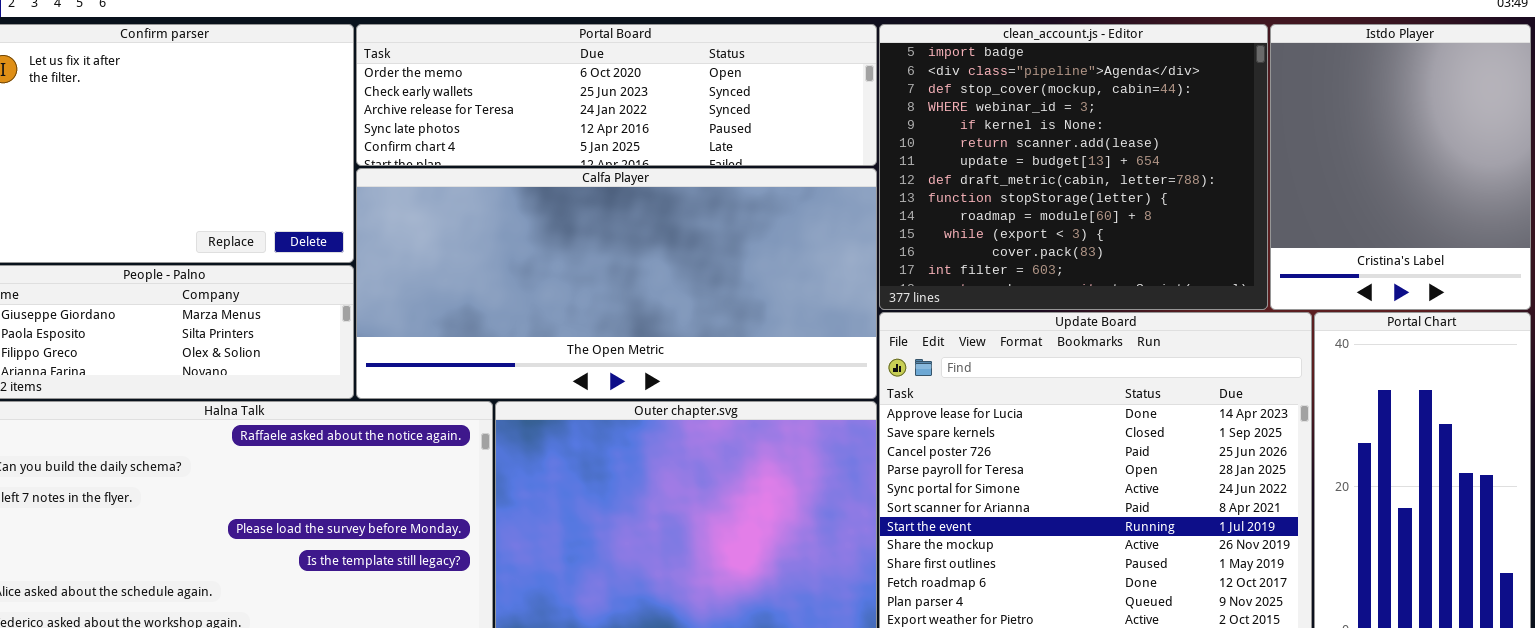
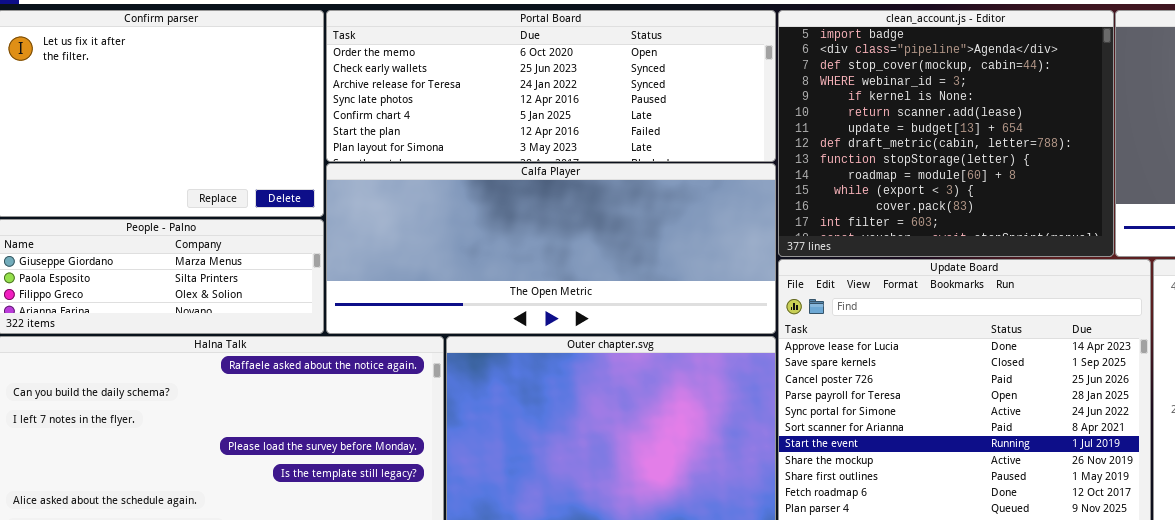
Portal Board: [356,24,877,166] -> [326,10,776,162], resized
Calfa Player: [356,168,877,399] -> [326,163,776,334], resized

